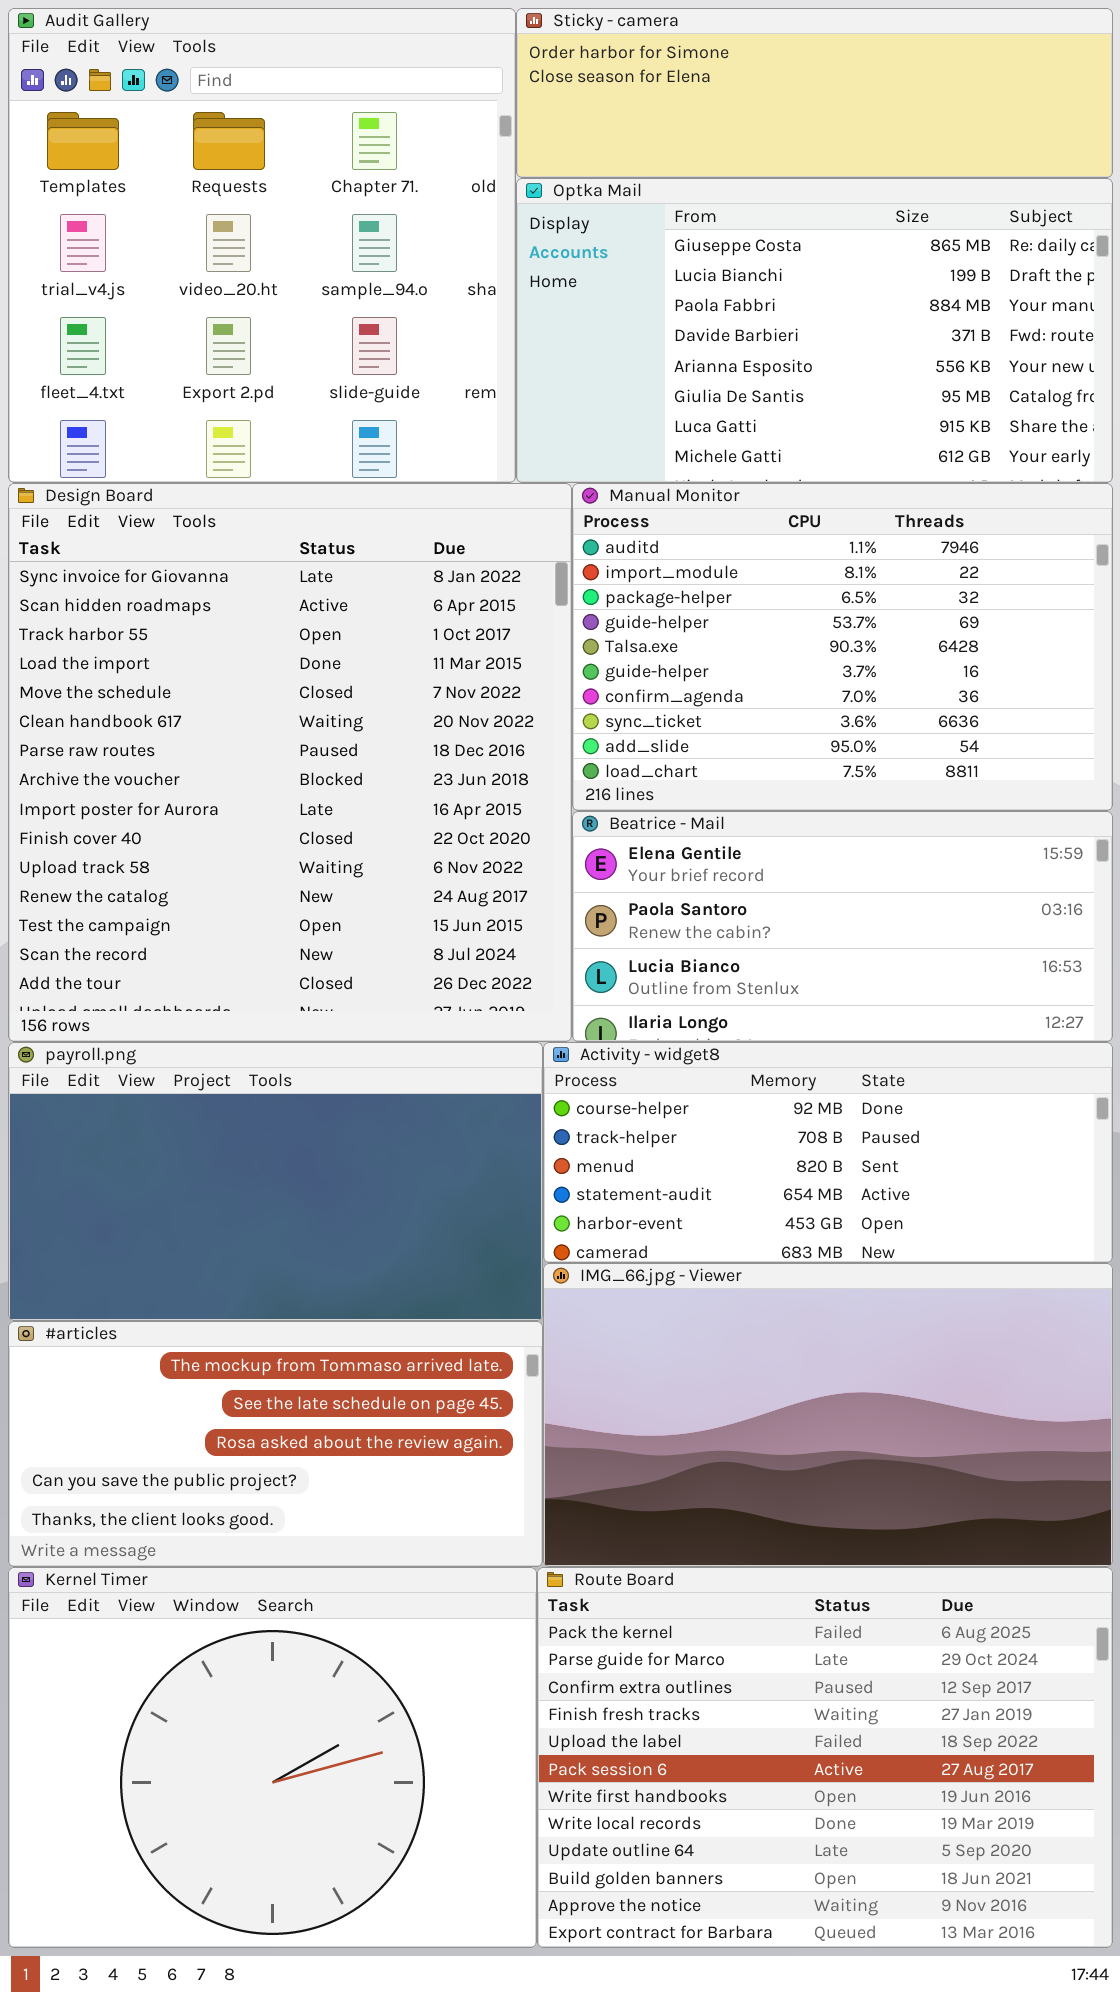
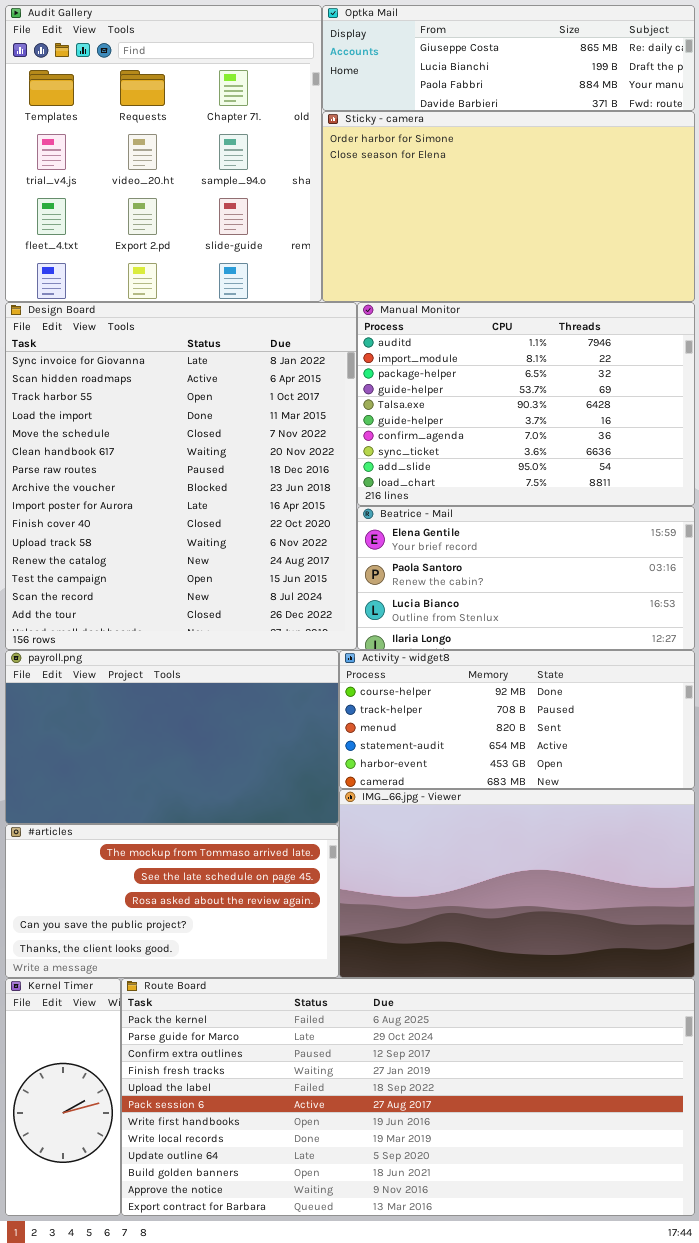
Sticky - camera: [516,8,1113,178] -> [322,111,695,302], moved, resized
Optka Mail: [516,178,1113,483] -> [322,5,695,111], moved, resized
Kernel Timer: [8,1567,537,1948] -> [5,978,121,1216], resized
Route Board: [537,1567,1113,1948] -> [121,978,695,1216], resized

